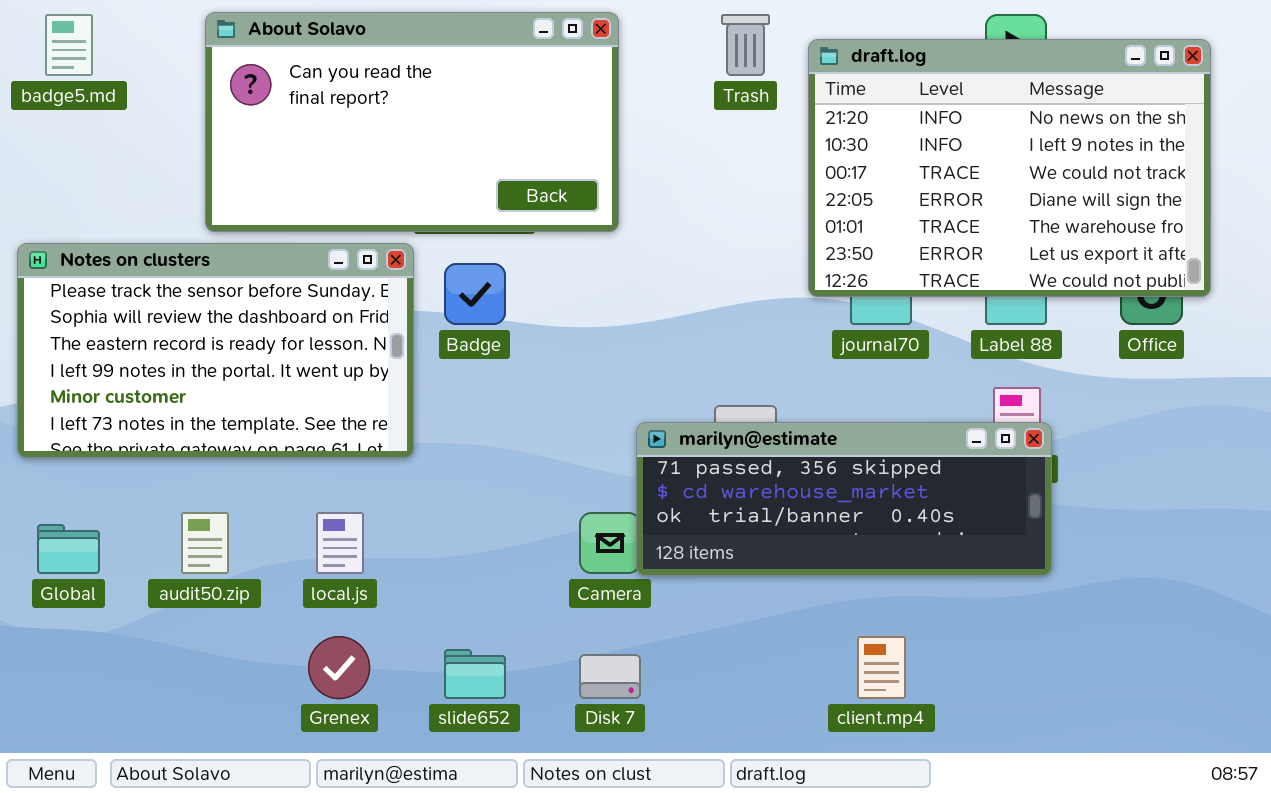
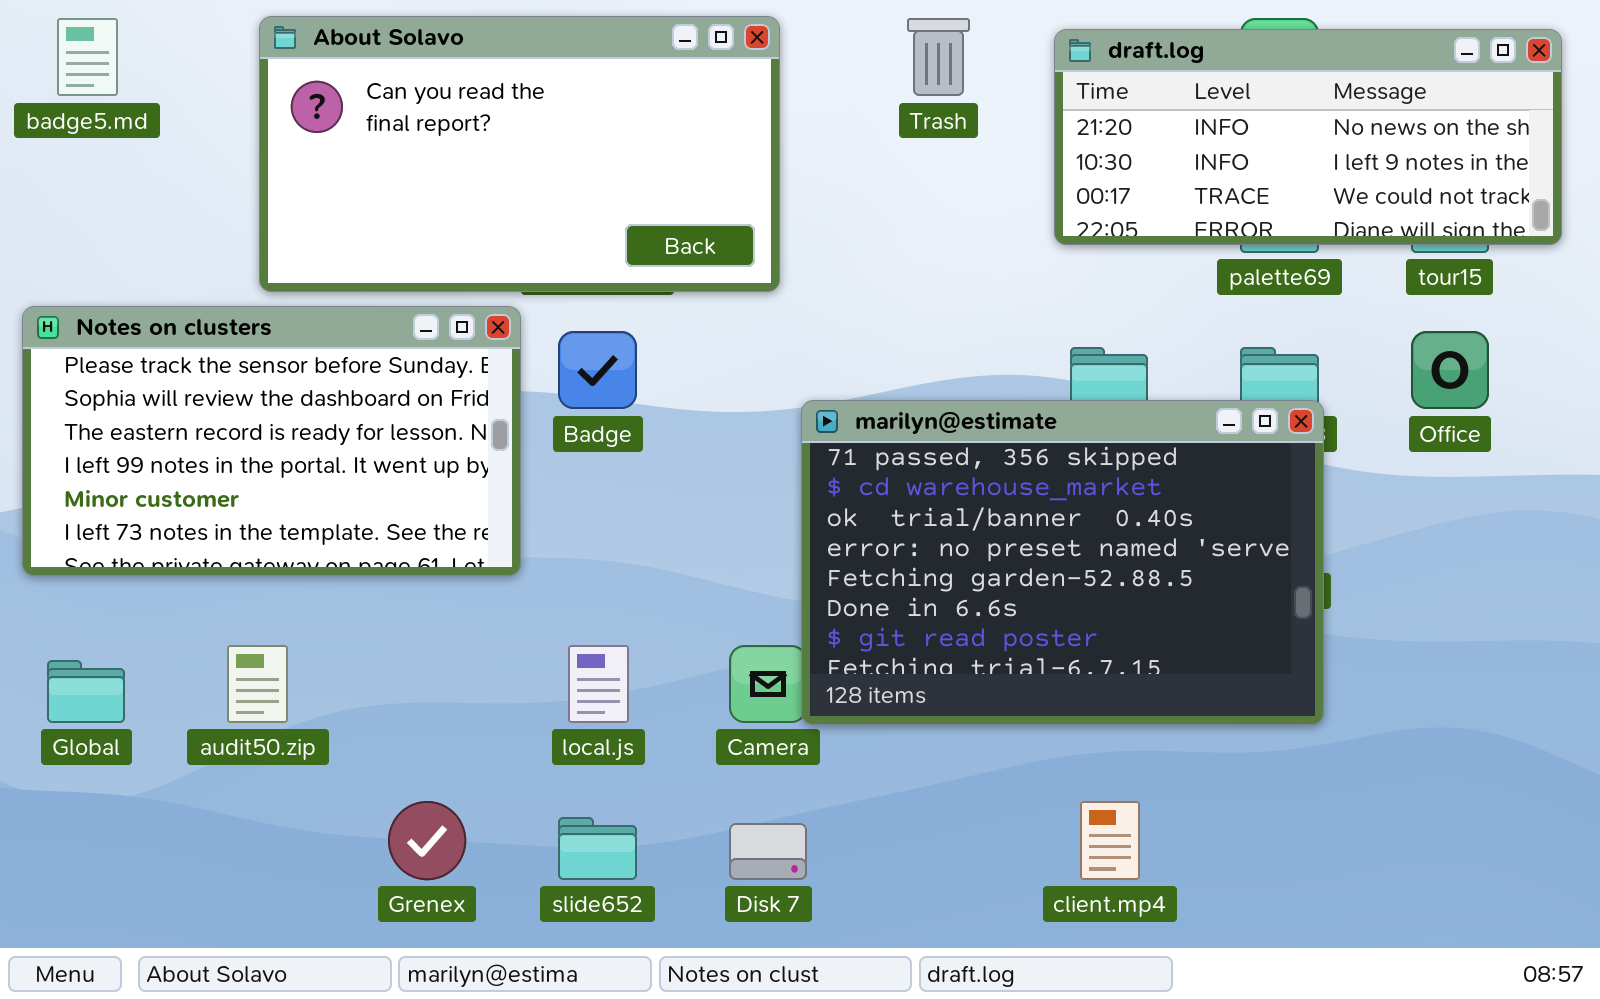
draft.log: [808,39,1211,297] -> [1054,29,1562,245], moved, resized
marilyn@estimate: [636,422,1052,576] -> [801,400,1324,725], resized
local.js: [316,512,364,574] -> [568,645,629,723], moved

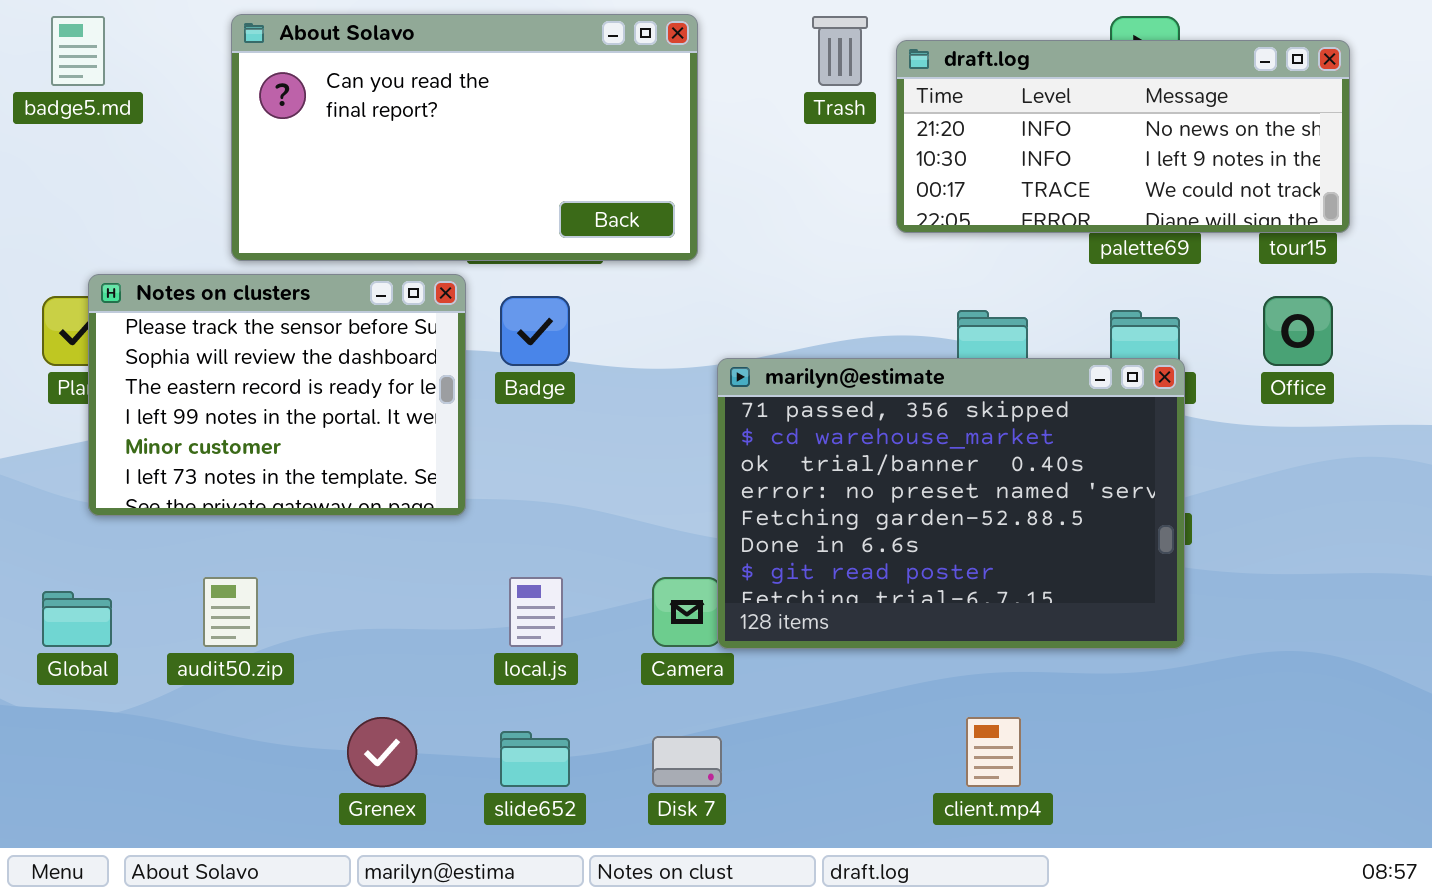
draft.log: [1054,29,1562,245] -> [896,40,1350,233], moved
Notes on clusters: [22,306,521,576] -> [88,274,466,516], resized

